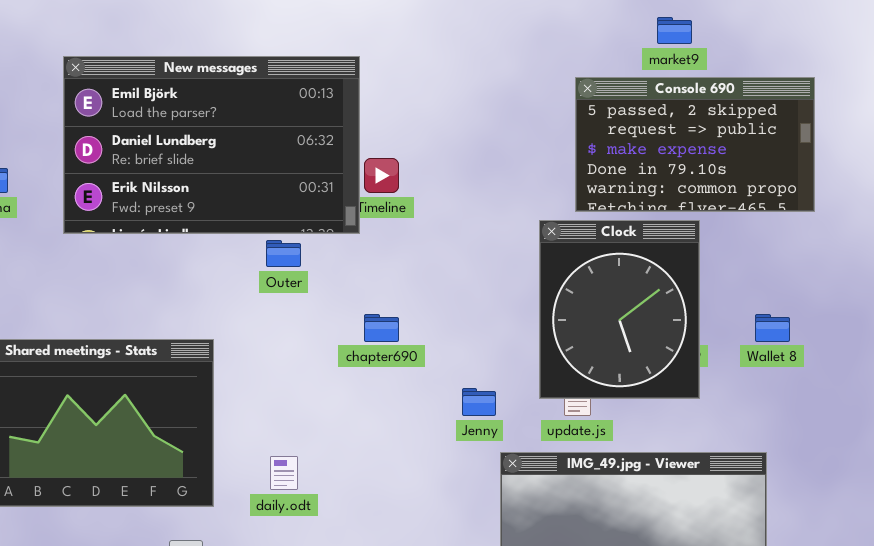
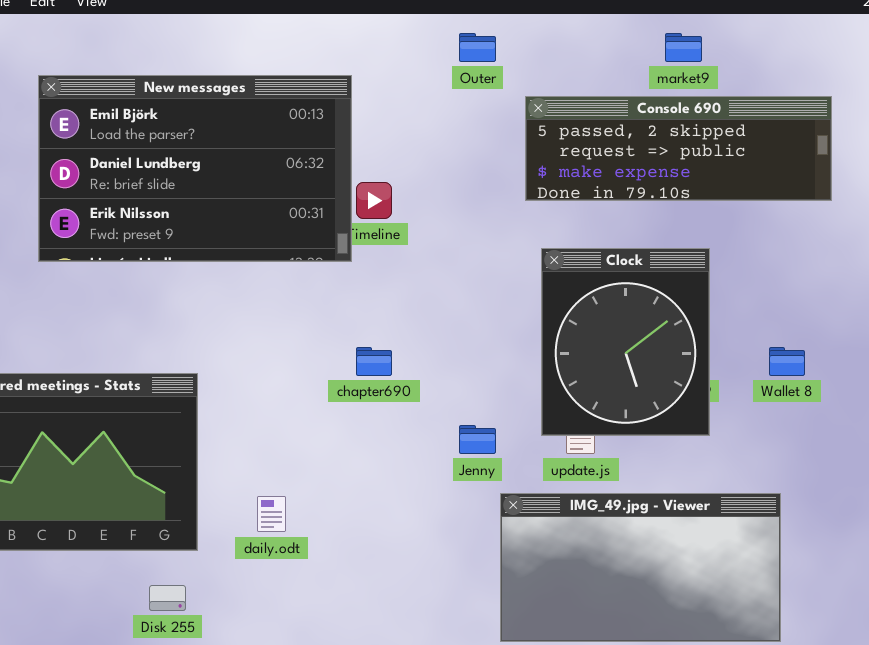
Console 690: [575,77,815,212] -> [525,96,832,201], resized
Outer: [266,240,301,267] -> [459,33,496,62], moved

